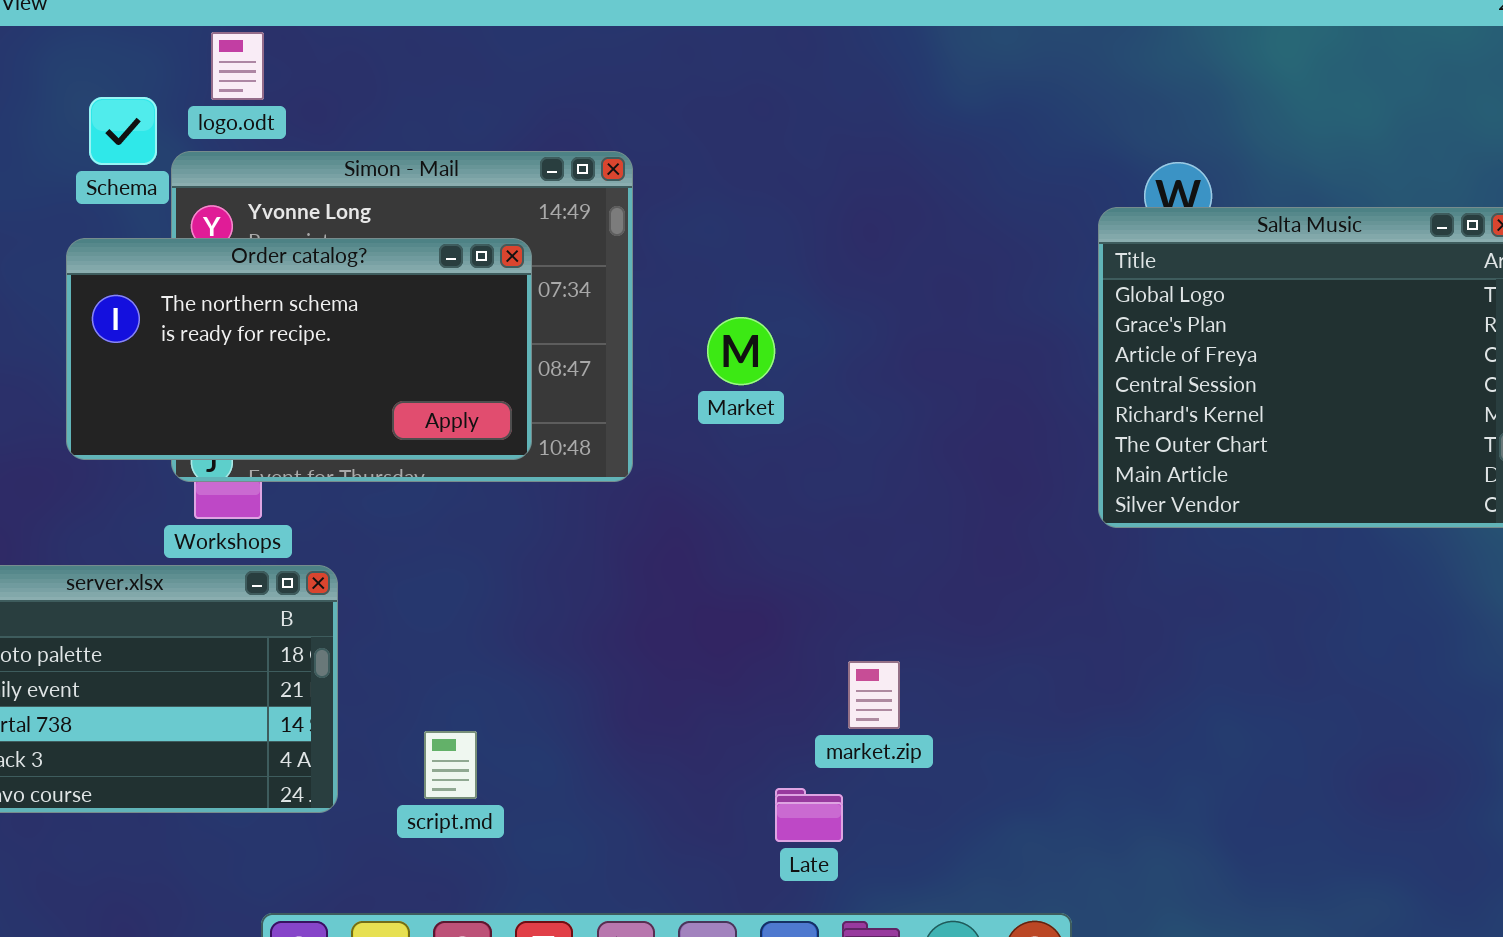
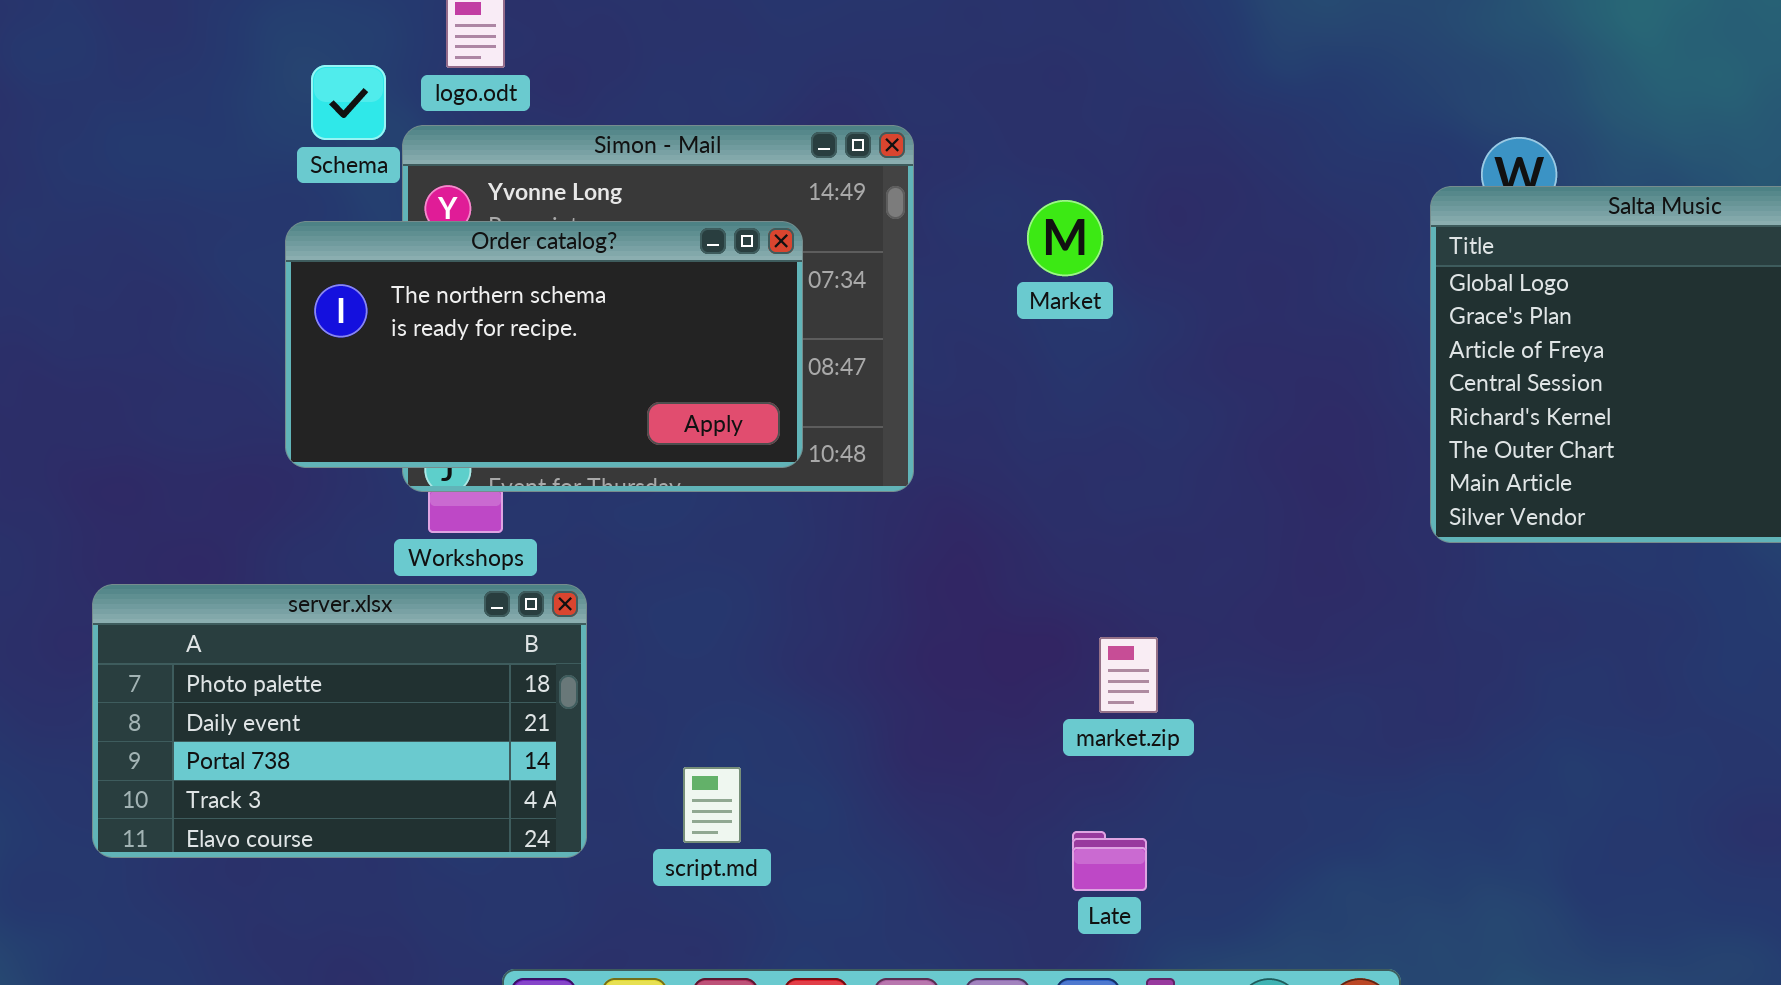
Market: [707,317,775,385] -> [1027,200,1103,276], moved
market.zip: [848,661,900,729] -> [1099,637,1158,713], moved

